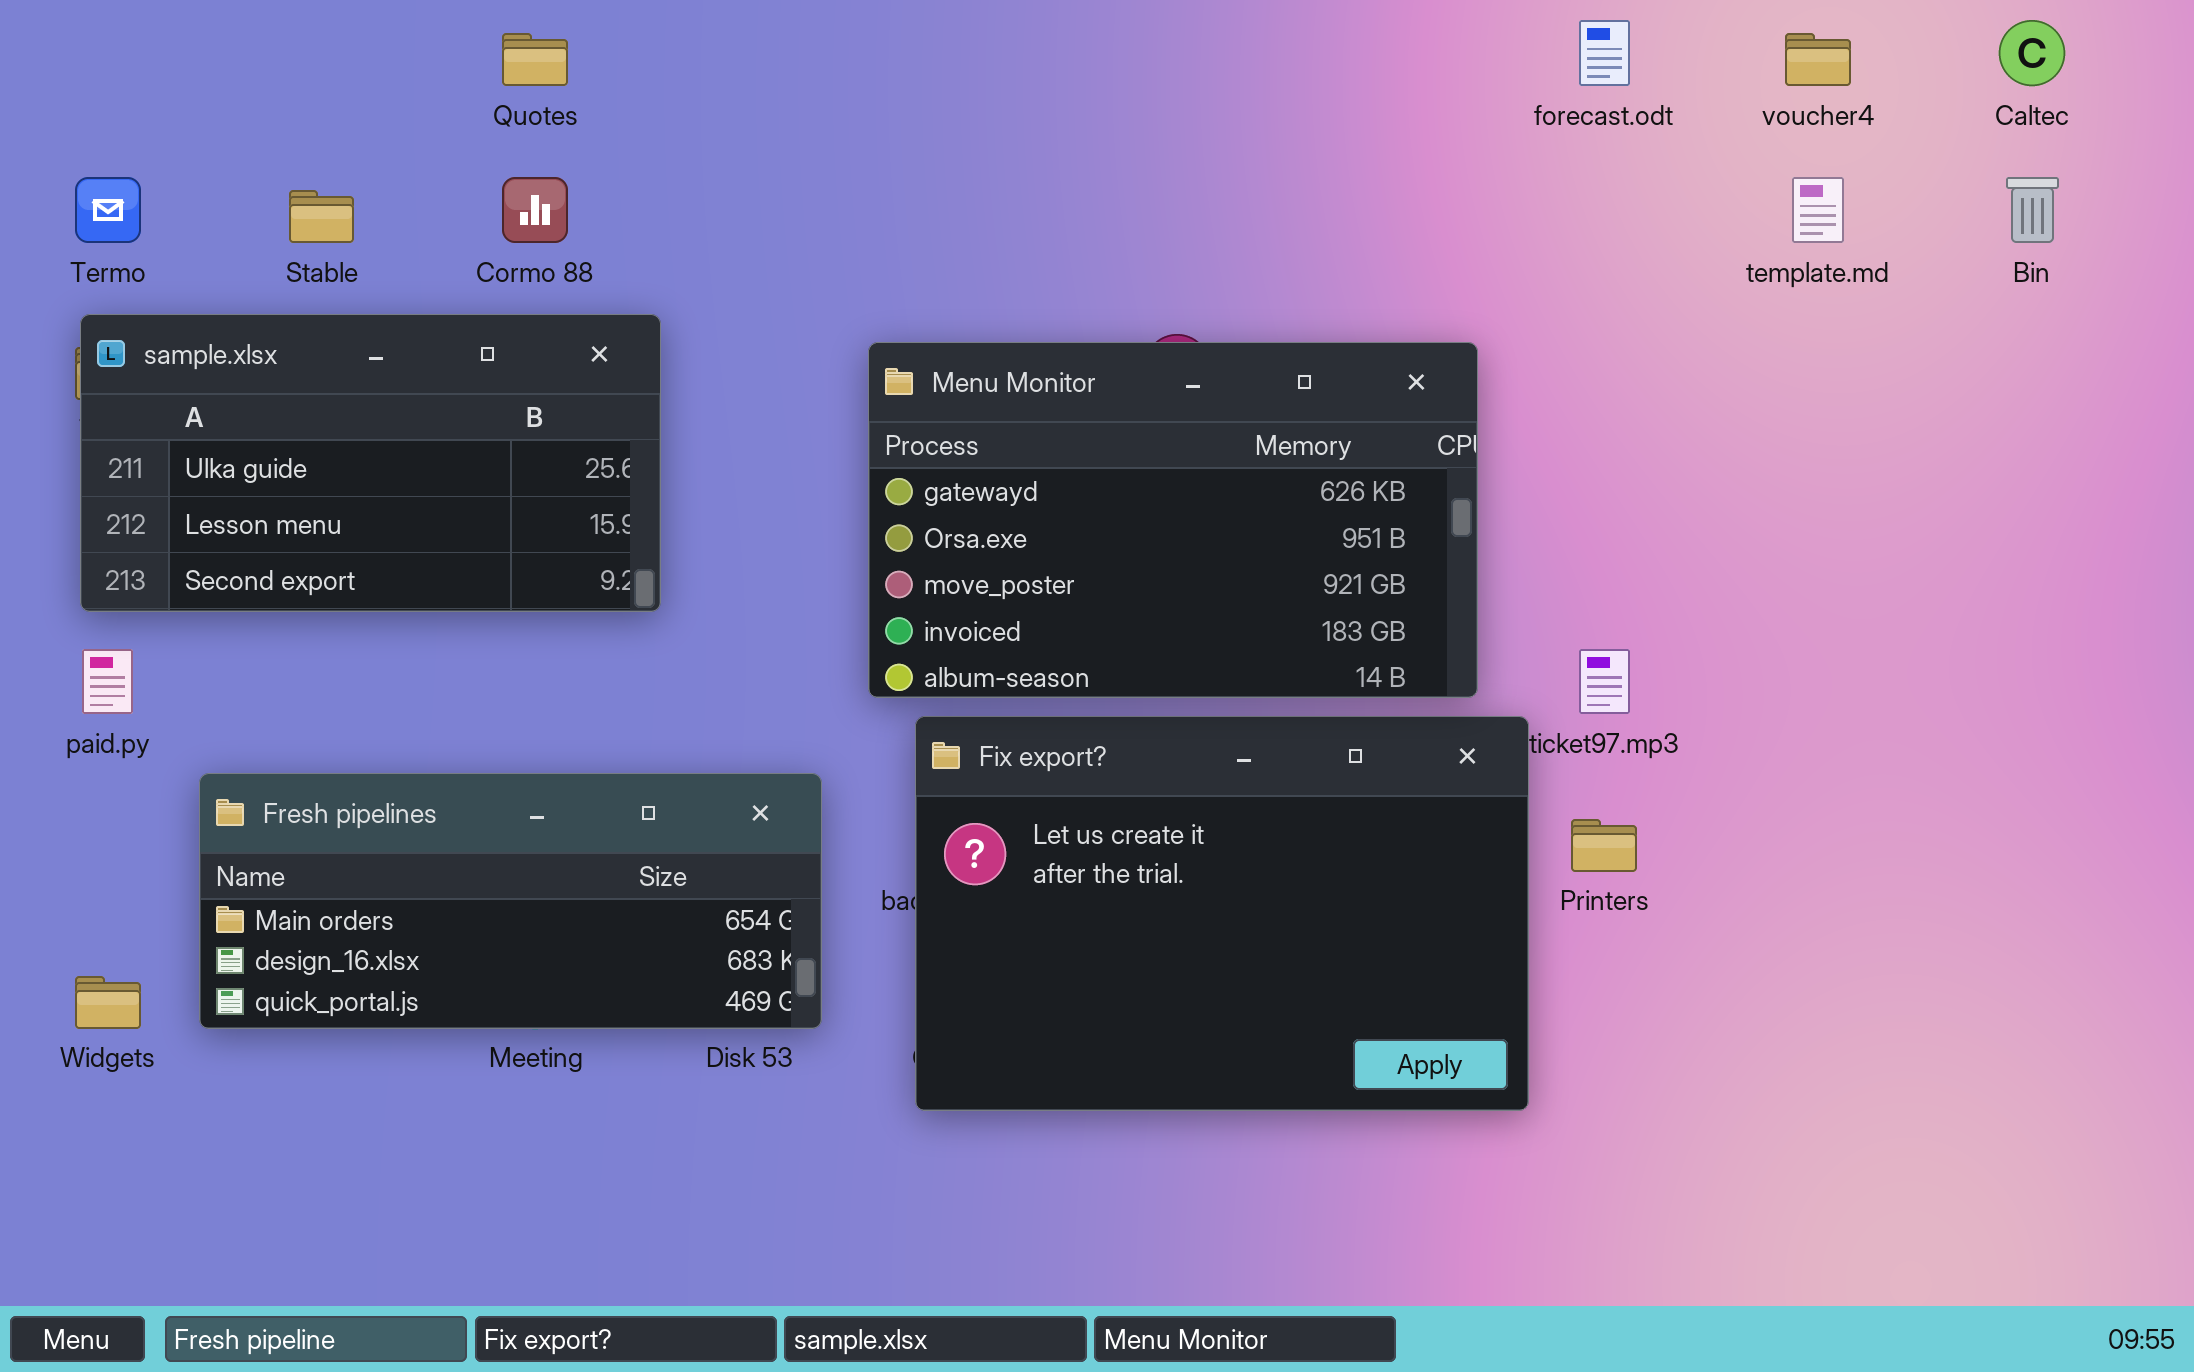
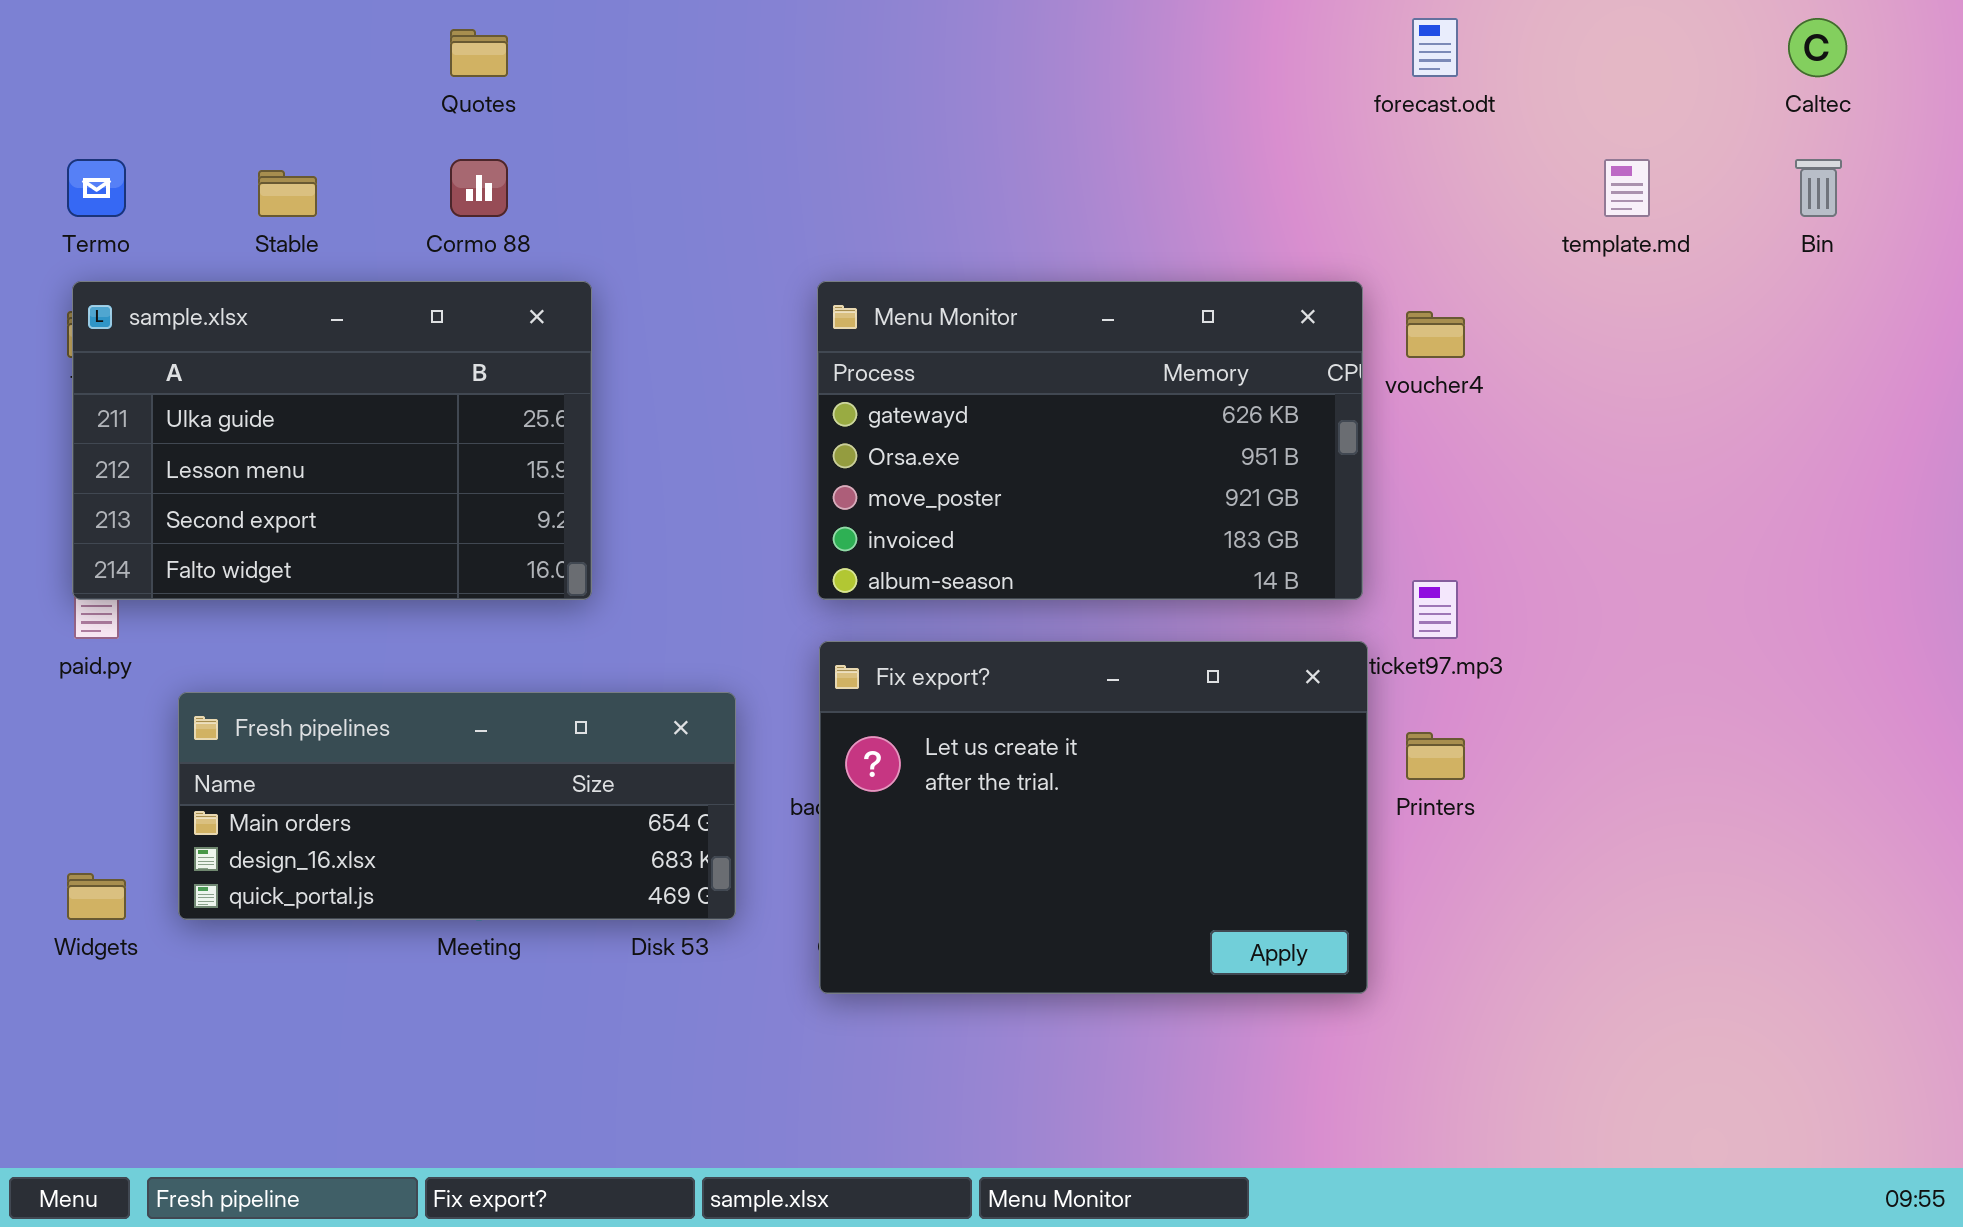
voucher4: [1785,33,1851,86] -> [1406,311,1465,358], moved
sample.xlsx: [80,314,661,612] -> [72,281,592,600], resized
Menu Monitor: [868,342,1478,698] -> [817,281,1363,600], moved

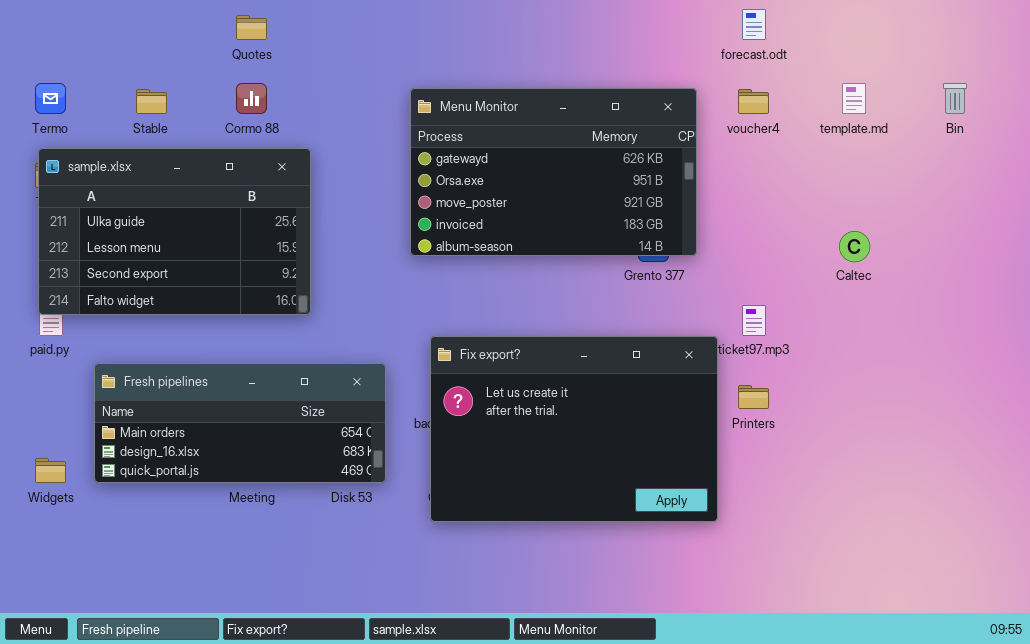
Caltec: [1788,18,1847,77] -> [839,231,870,262], moved
Menu Monitor: [817,281,1363,600] -> [410,88,697,256], moved
voucher4: [1406,311,1465,358] -> [738,89,769,114], moved

